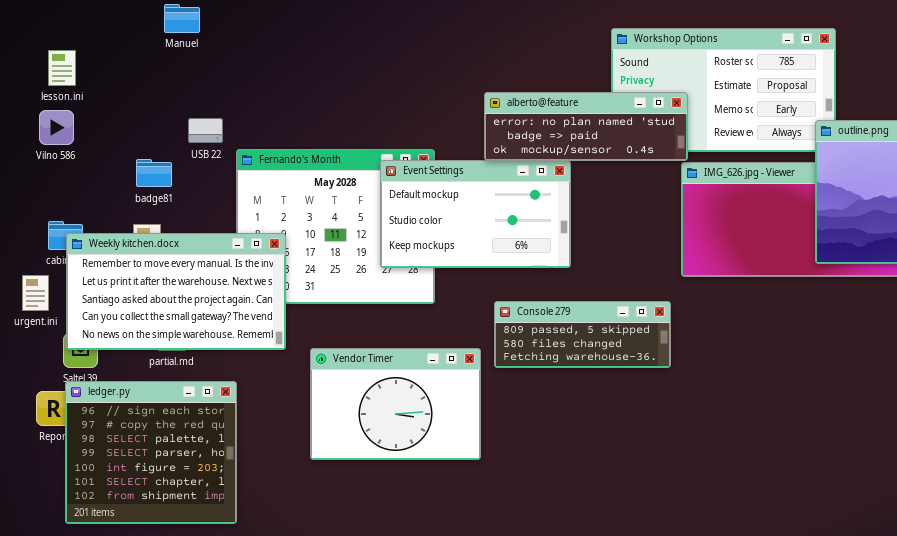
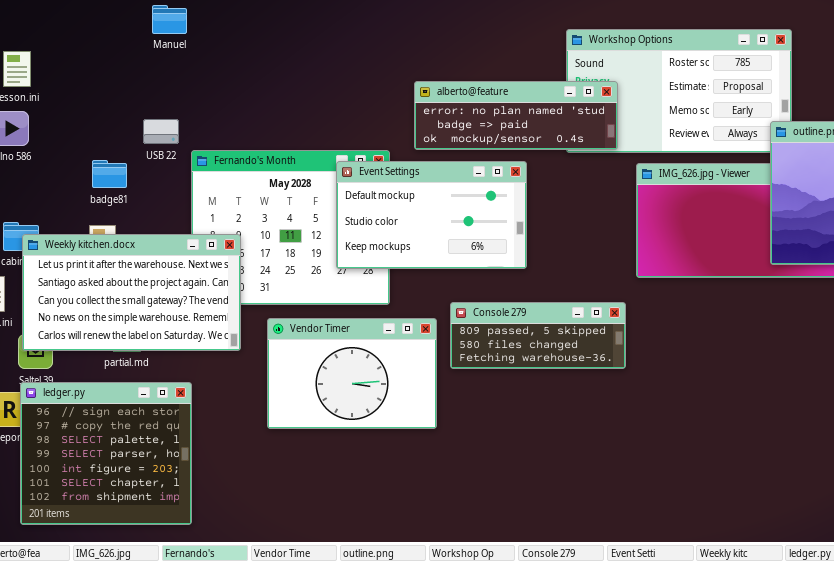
Manuel: [164,4,200,33] -> [152,5,187,34], moved
alberto@feature: [484,92,688,161] -> [414,81,618,150], moved
Weekly kitchen.docx: [66,233,286,350] -> [22,234,241,351], scrolled down 1 row
Vendor Timer: [310,348,481,460] -> [267,318,437,429], moved

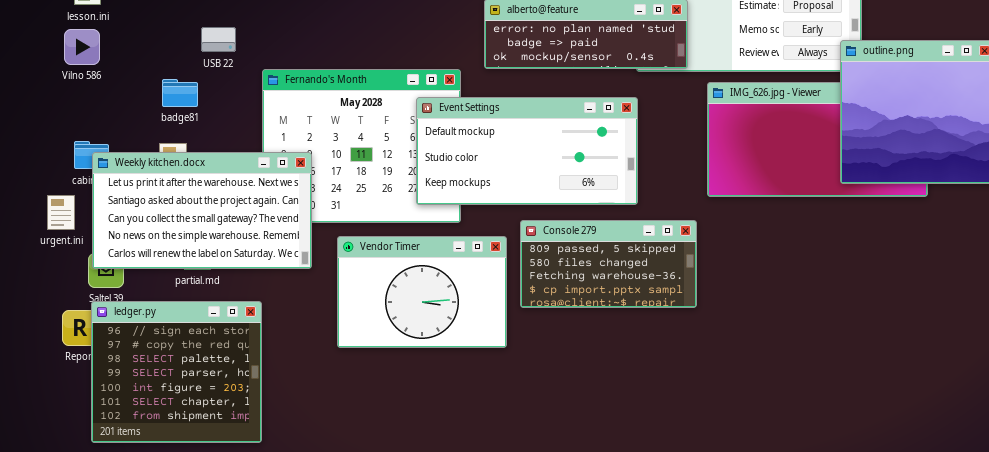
USB 22: [143,119,179,144] -> [201,27,236,52], moved
Event Settings: [336,161,527,269] -> [416,97,638,205], moved, resized
Console 279: [450,302,626,369] -> [520,220,697,308], resized

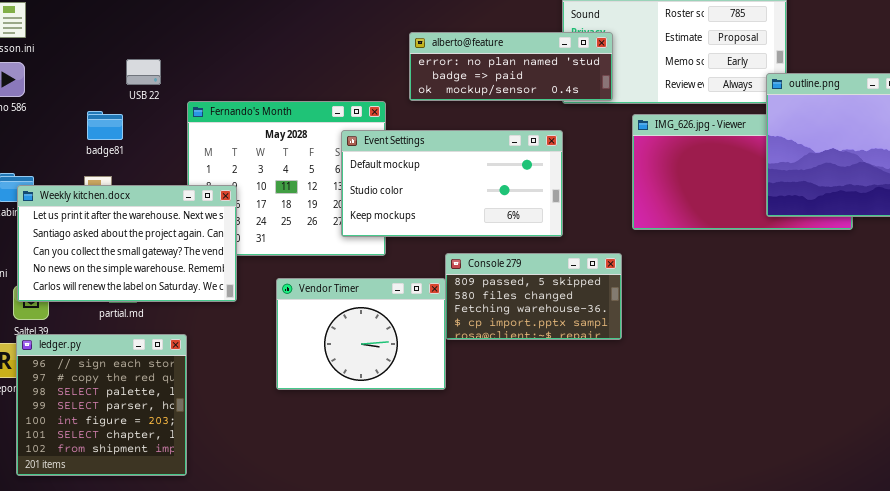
Vendor Timer: [337,236,507,348] -> [276,278,446,390], moved

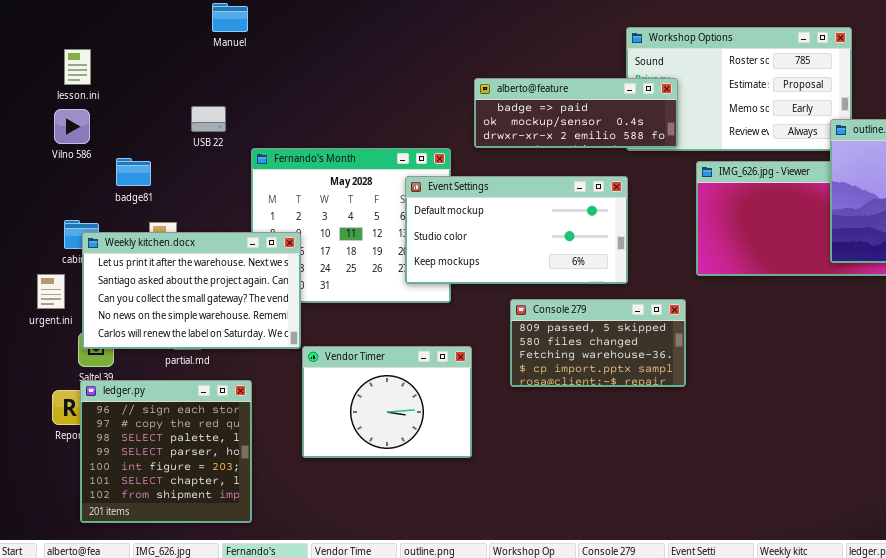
alberto@feature: [409,32,613,101] -> [474,78,678,148], scrolled down 1 row
badge81: [87,111,123,140] -> [116,158,151,186], moved
Vendor Timer: [276,278,446,390] -> [302,346,472,458], moved

